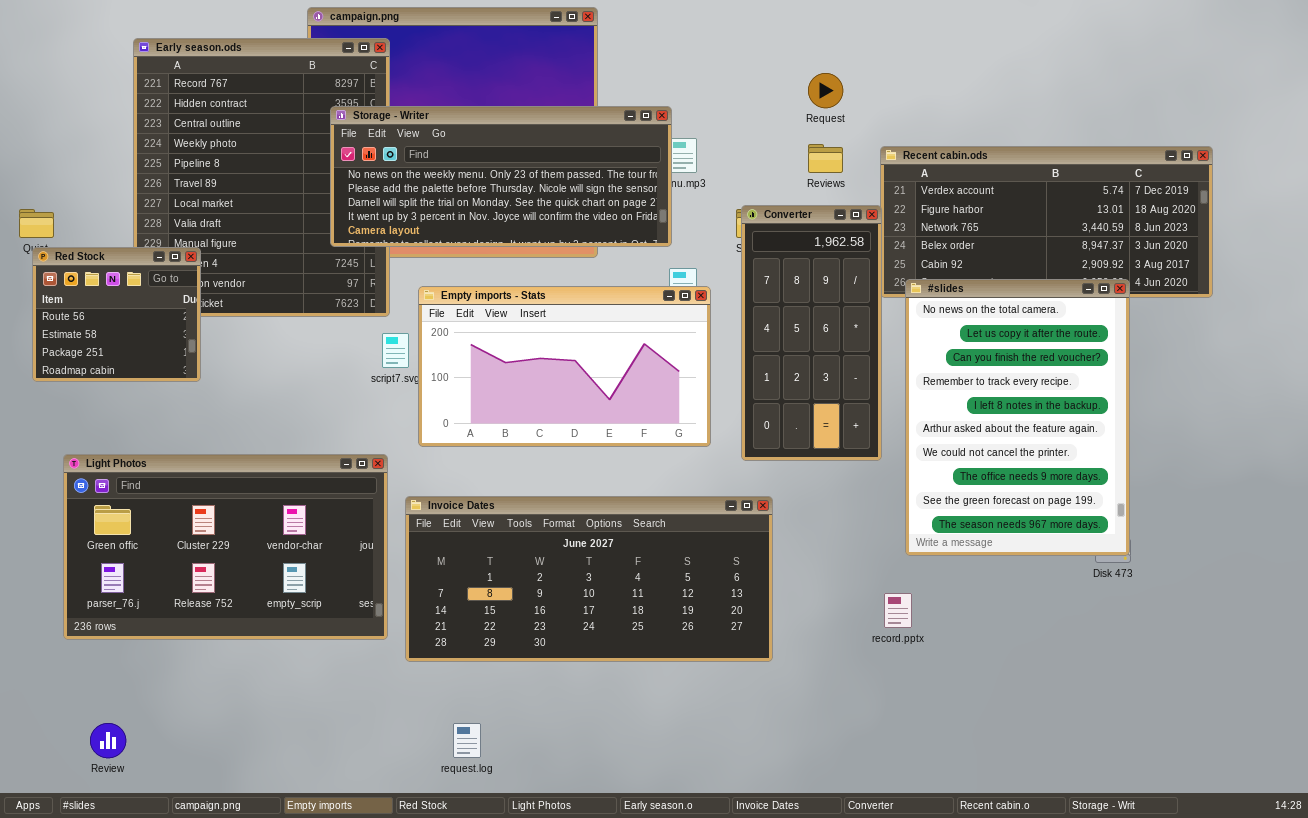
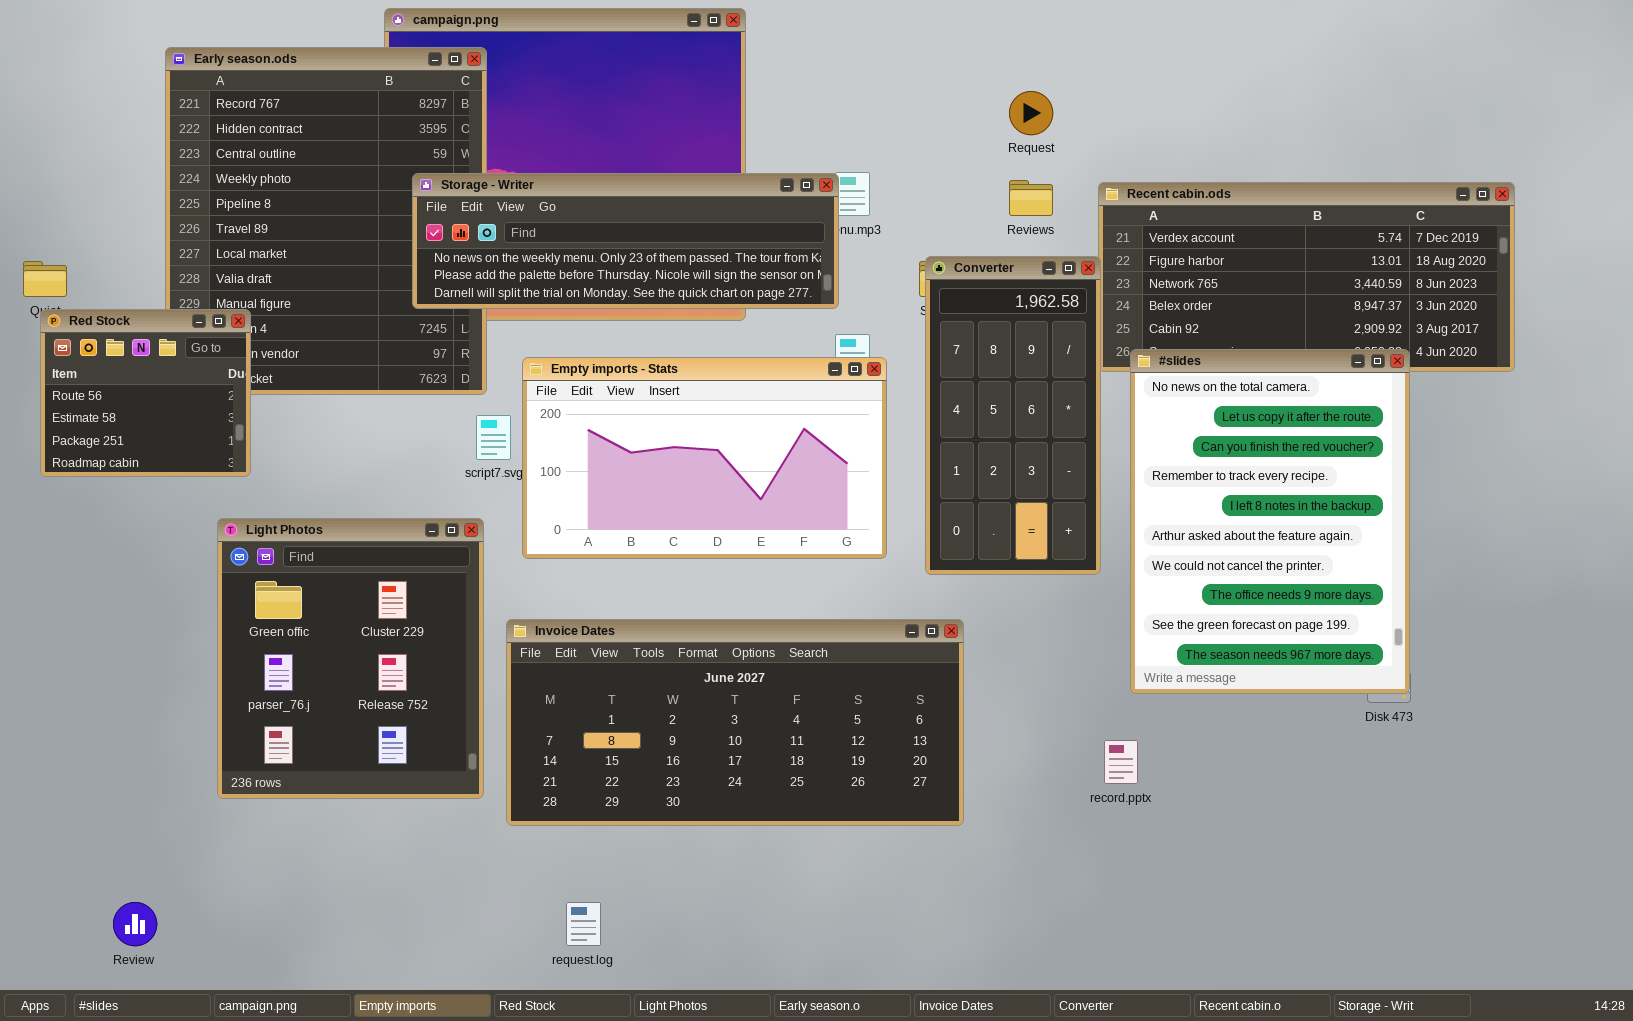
Storage - Writer: [330,106,672,247] -> [412,173,839,309], resized
Light Photos: [63,454,388,640] -> [217,518,484,799], resized

